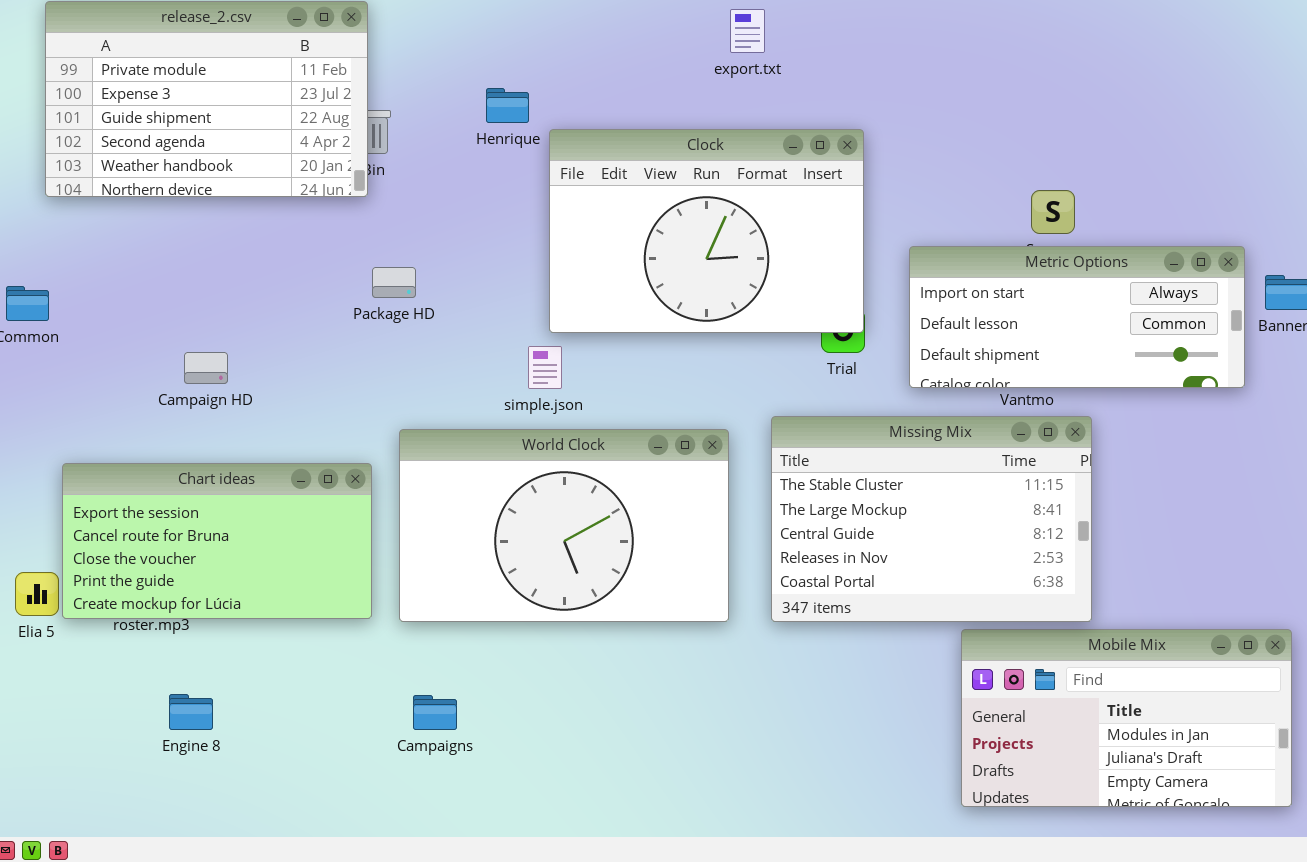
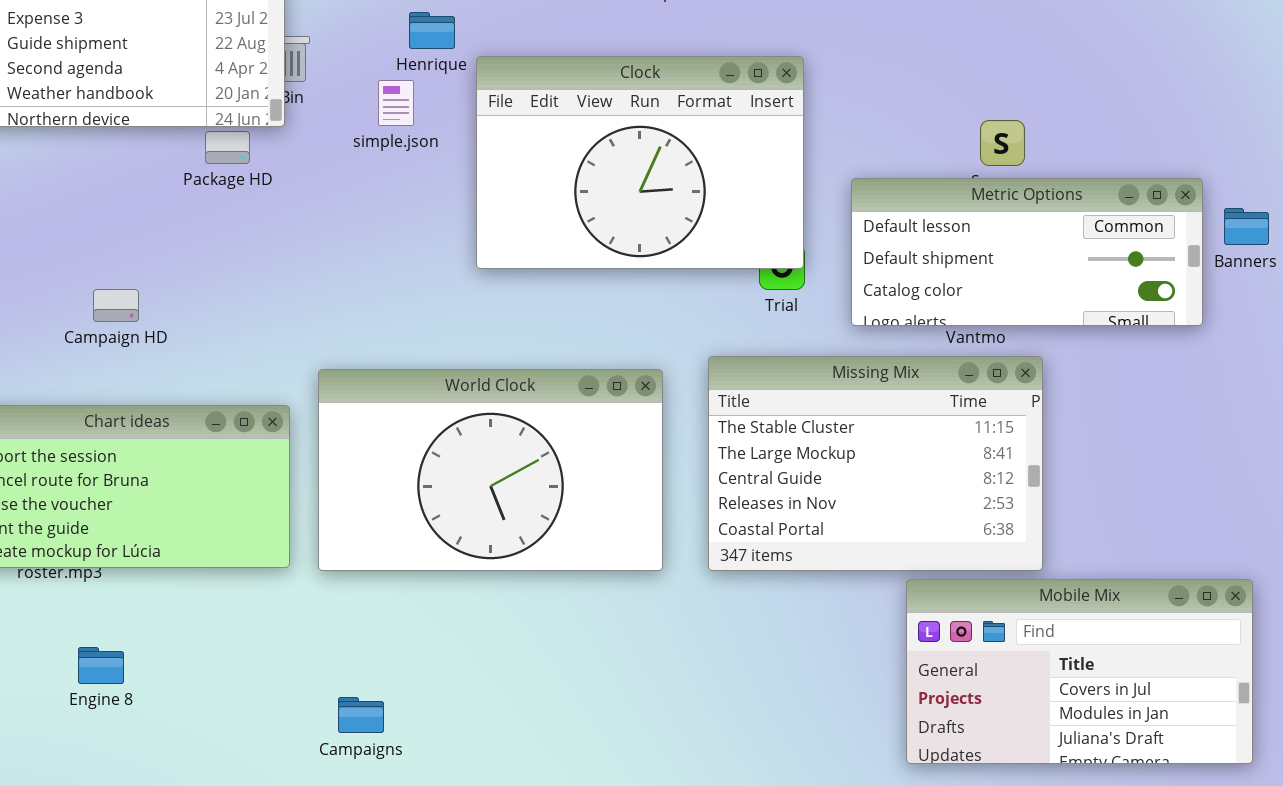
Metric Options: [909,246,1245,388] -> [851,178,1203,326], scrolled down 1 row
Package HD: [372,267,416,298] -> [205,131,250,164], moved
simple.json: [528,346,562,389] -> [378,80,414,126], moved
Mobile Mix: [961,629,1292,807] -> [906,579,1253,764], scrolled up 1 row
Campaigns: [413,695,457,730] -> [338,697,384,733], moved

